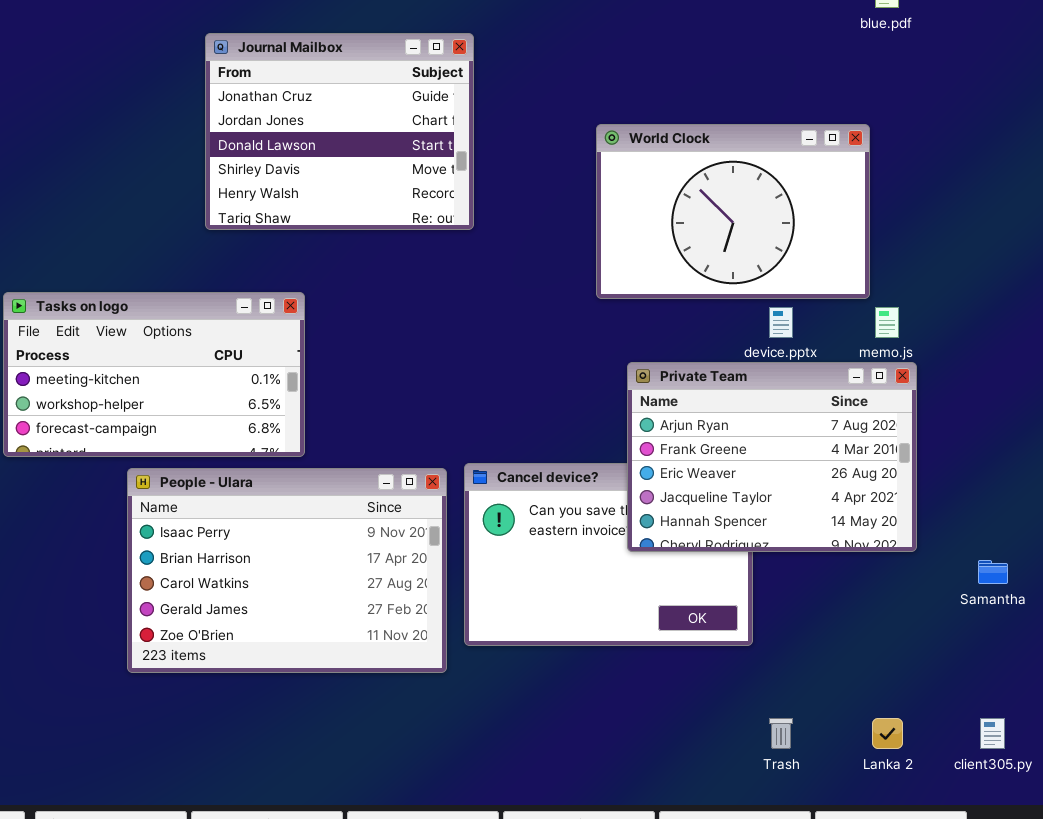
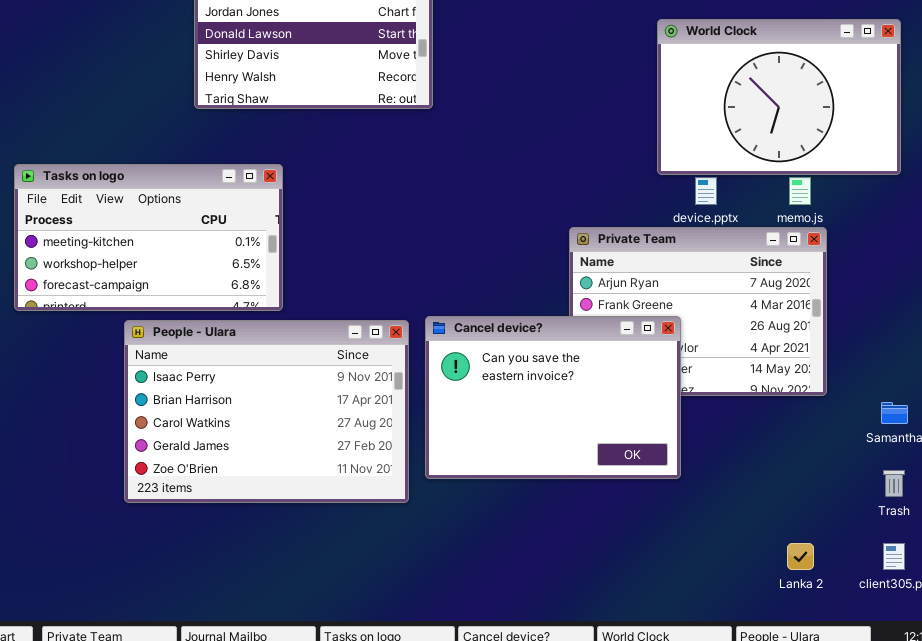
World Clock: [596,124,870,299] -> [657,19,901,175], moved
Cancel device?: [464,463,753,646] -> [425,316,681,479], raised
Trash: [769,718,793,749] -> [883,470,905,497], moved

